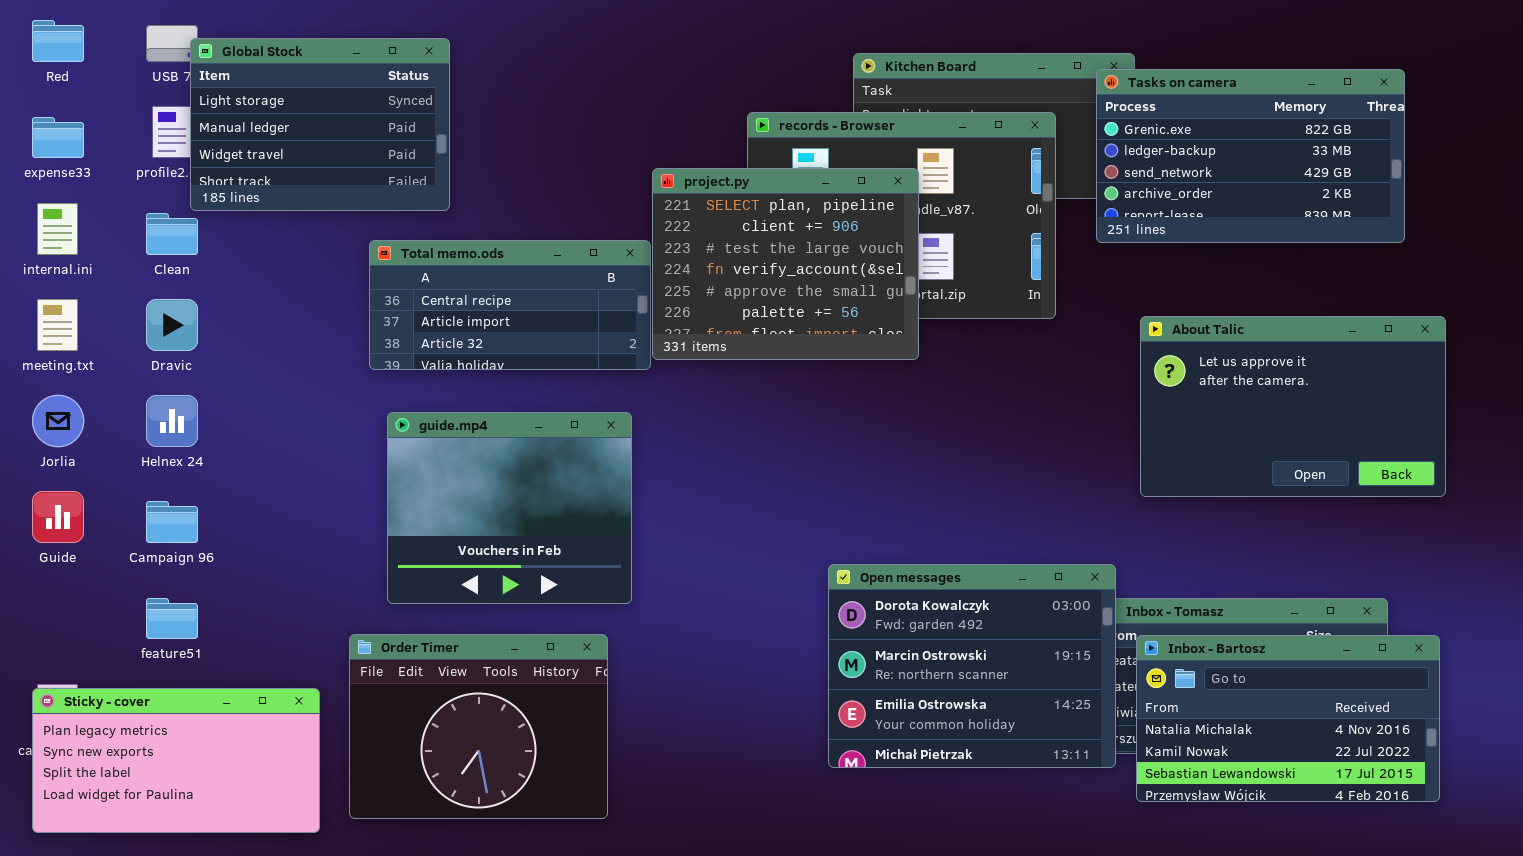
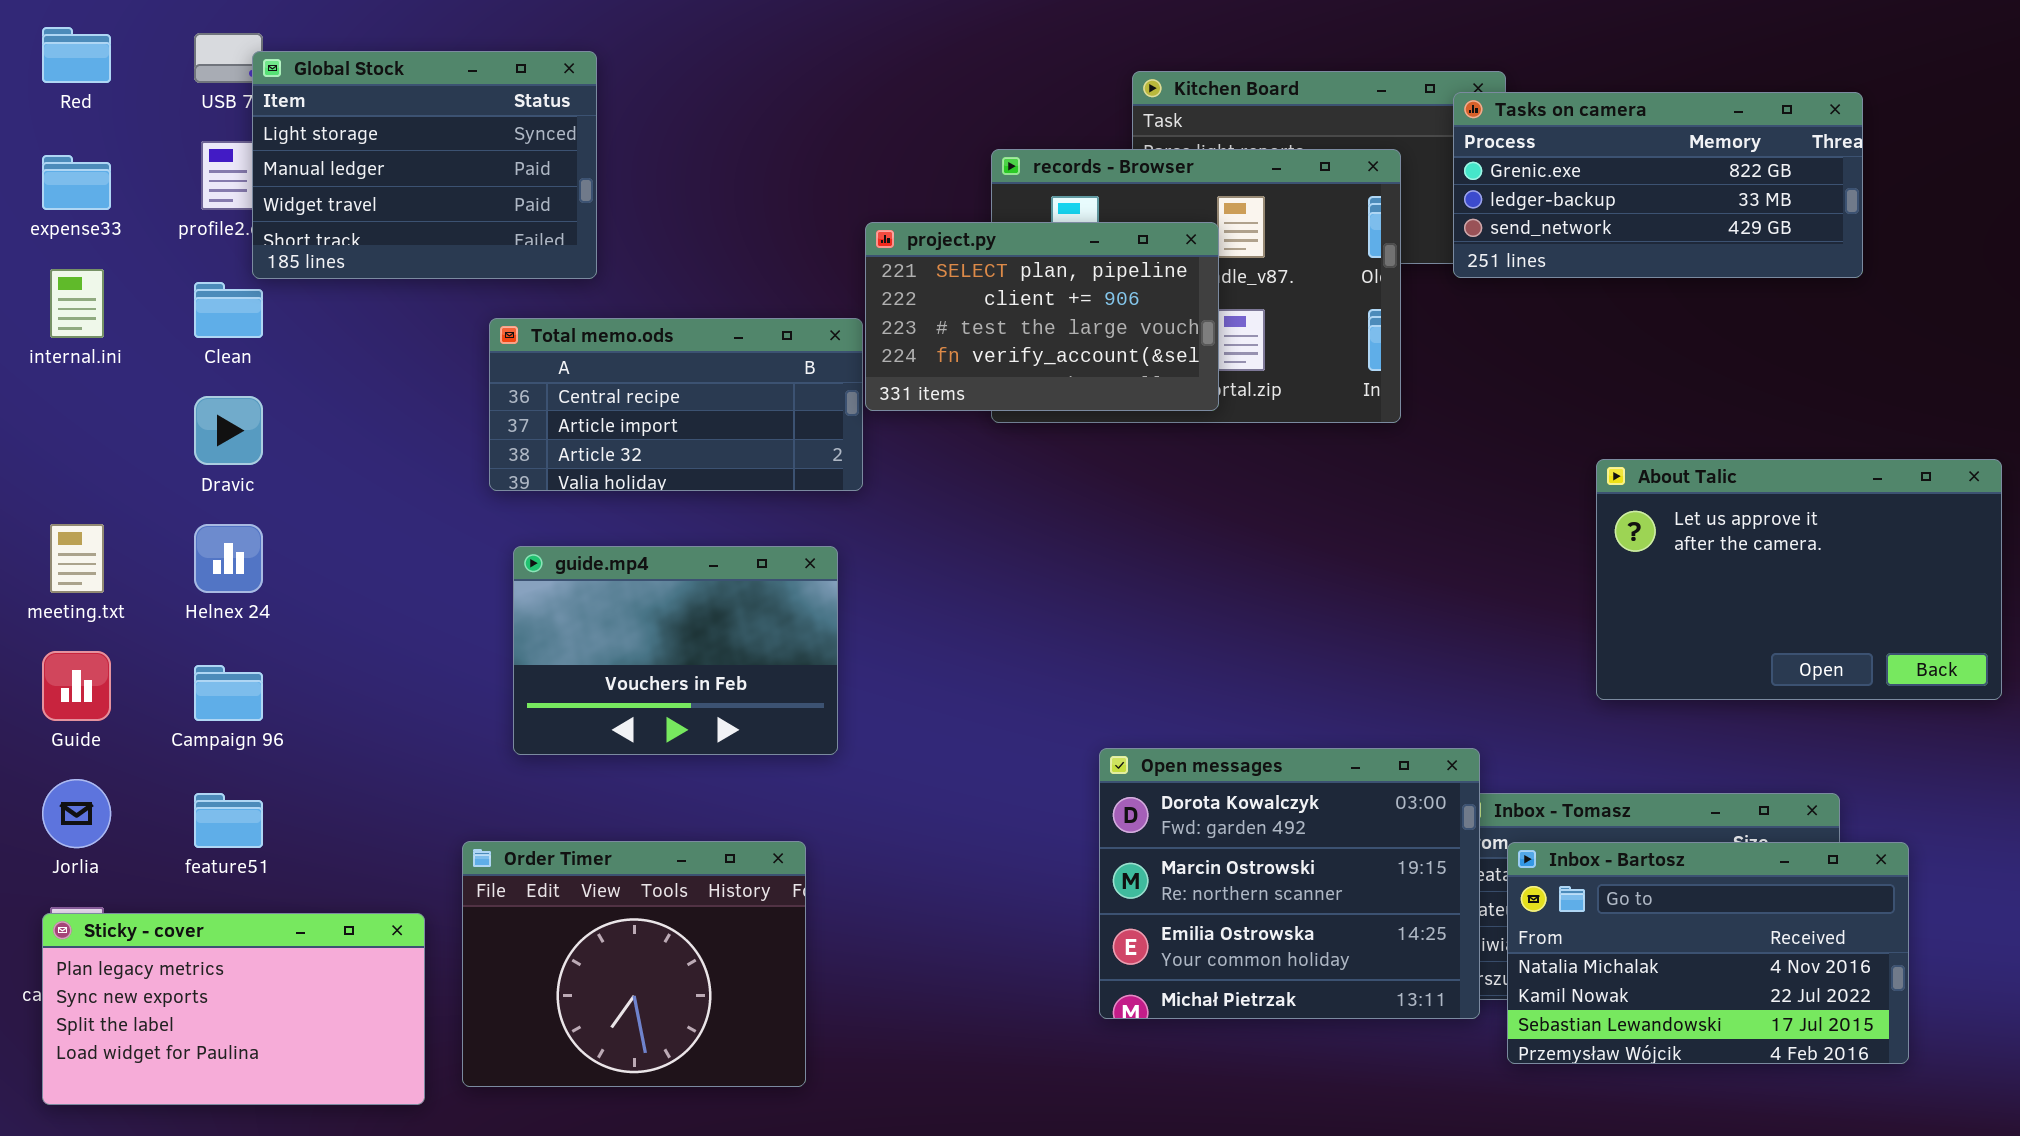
Tasks on camera: [1096,69,1405,243] -> [1453,92,1863,278], resized
project.py: [652,168,919,360] -> [865,222,1219,411], resized
meeting.txt: [37,299,78,351] -> [50,524,104,593], moved
About Talic: [1140,316,1446,497] -> [1596,459,2002,700], moved
Jorlia: [32,395,84,447] -> [42,779,111,848], moved
guide.mp4: [387,412,632,604] -> [513,546,838,755], resized

